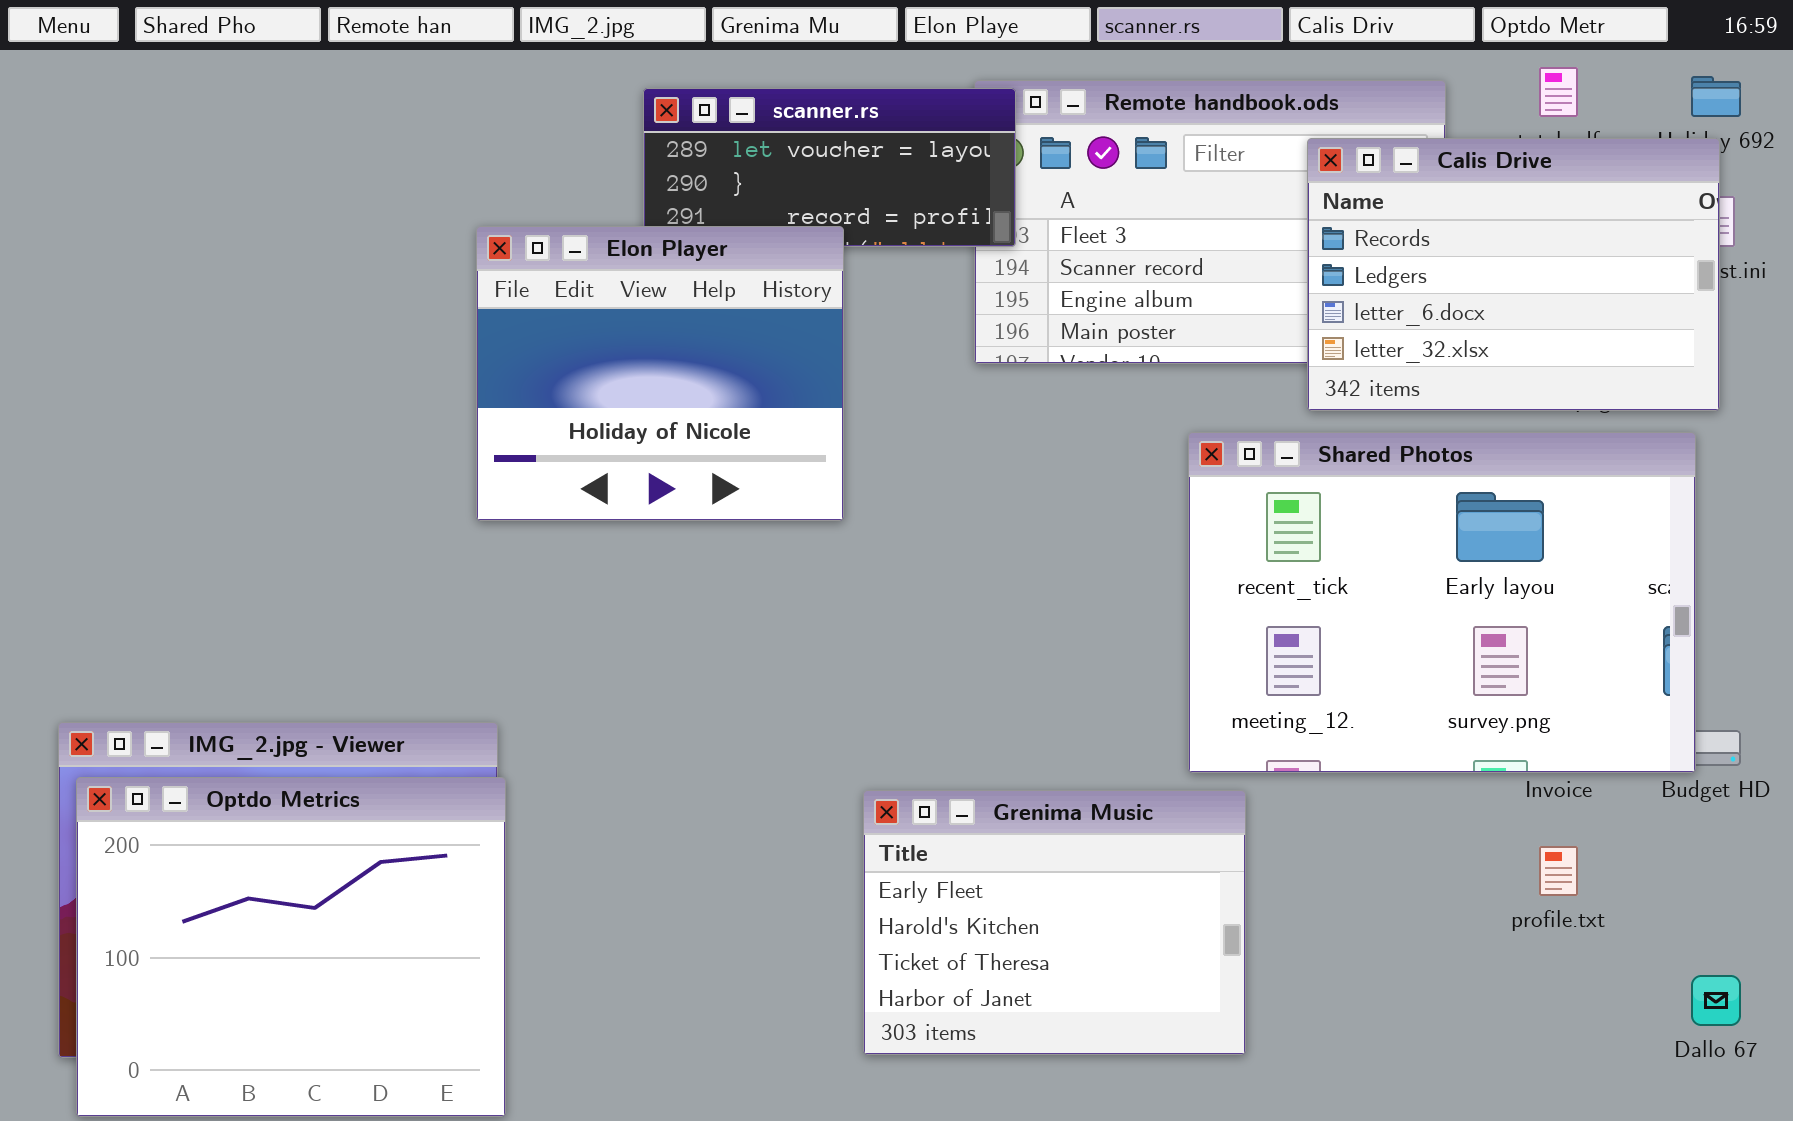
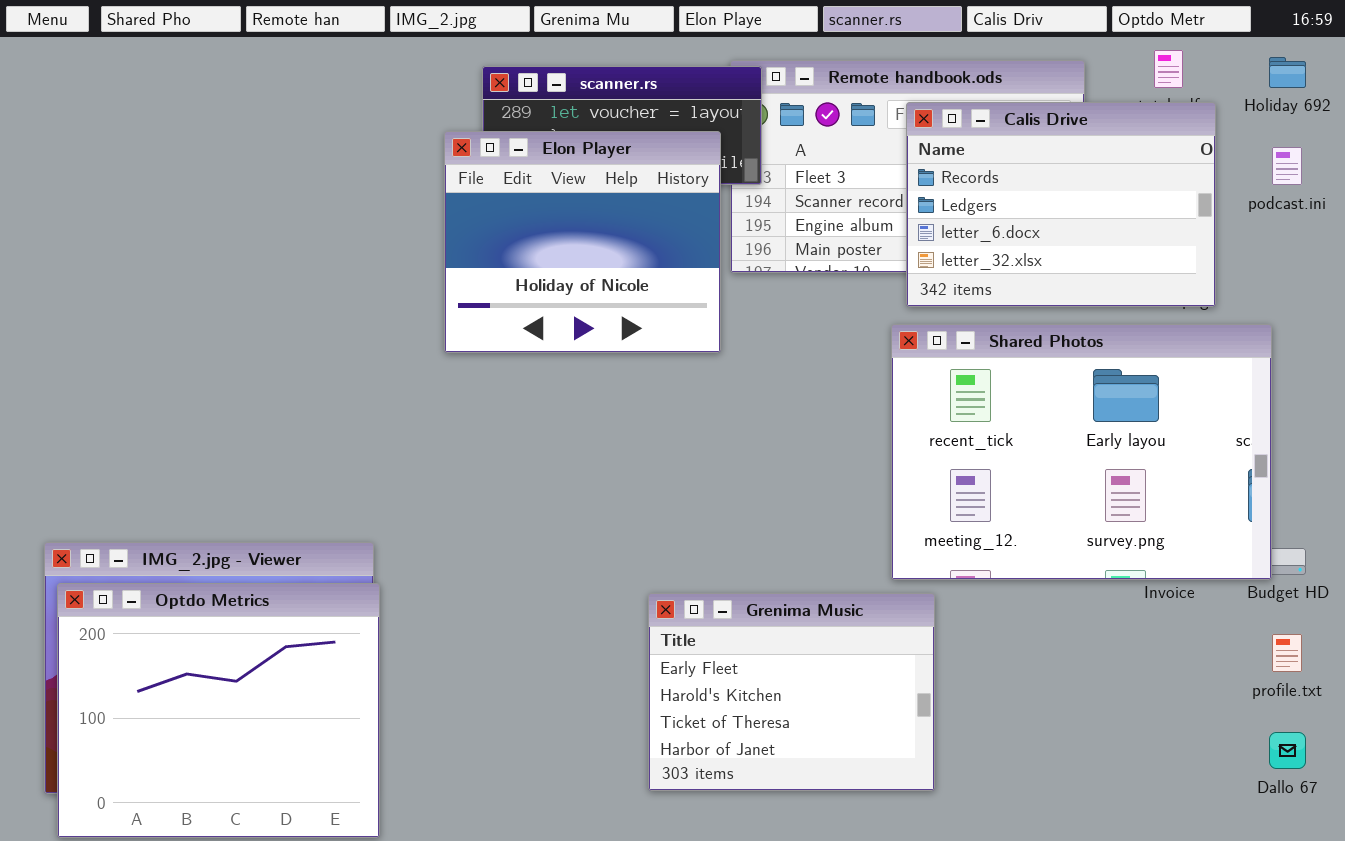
Calis Drive: [1307,138,1720,411] -> [906,102,1216,307], moved
Elon Player: [476,226,844,521] -> [444,131,721,353], moved
profile.txt: [1539,846,1578,896] -> [1272,634,1302,672], moved

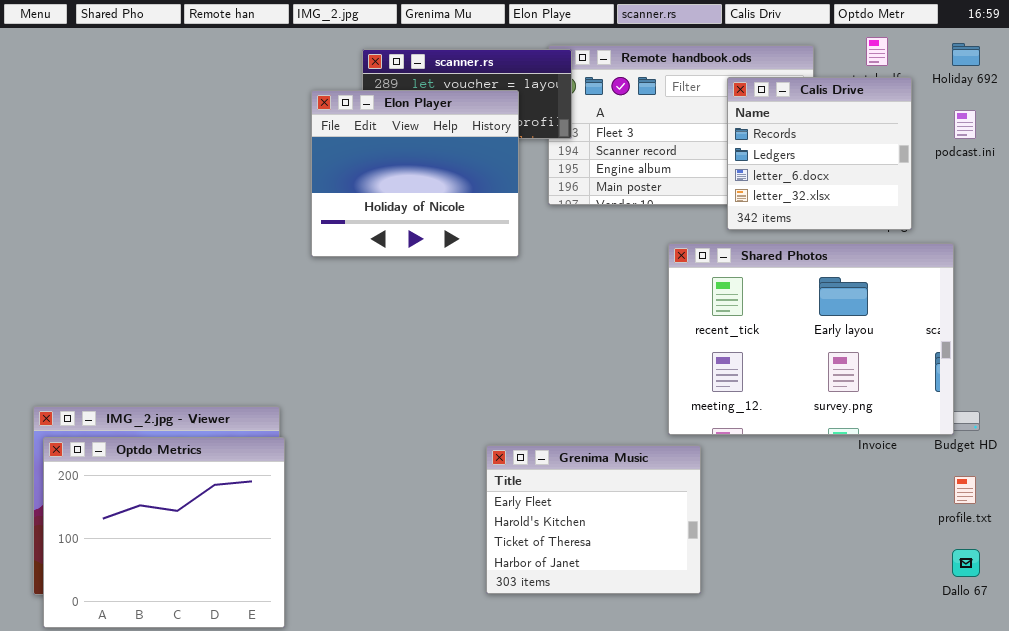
Calis Drive: [906,102,1216,307] -> [727,77,912,230], resized
Elon Player: [444,131,721,353] -> [311,90,519,257], moved

